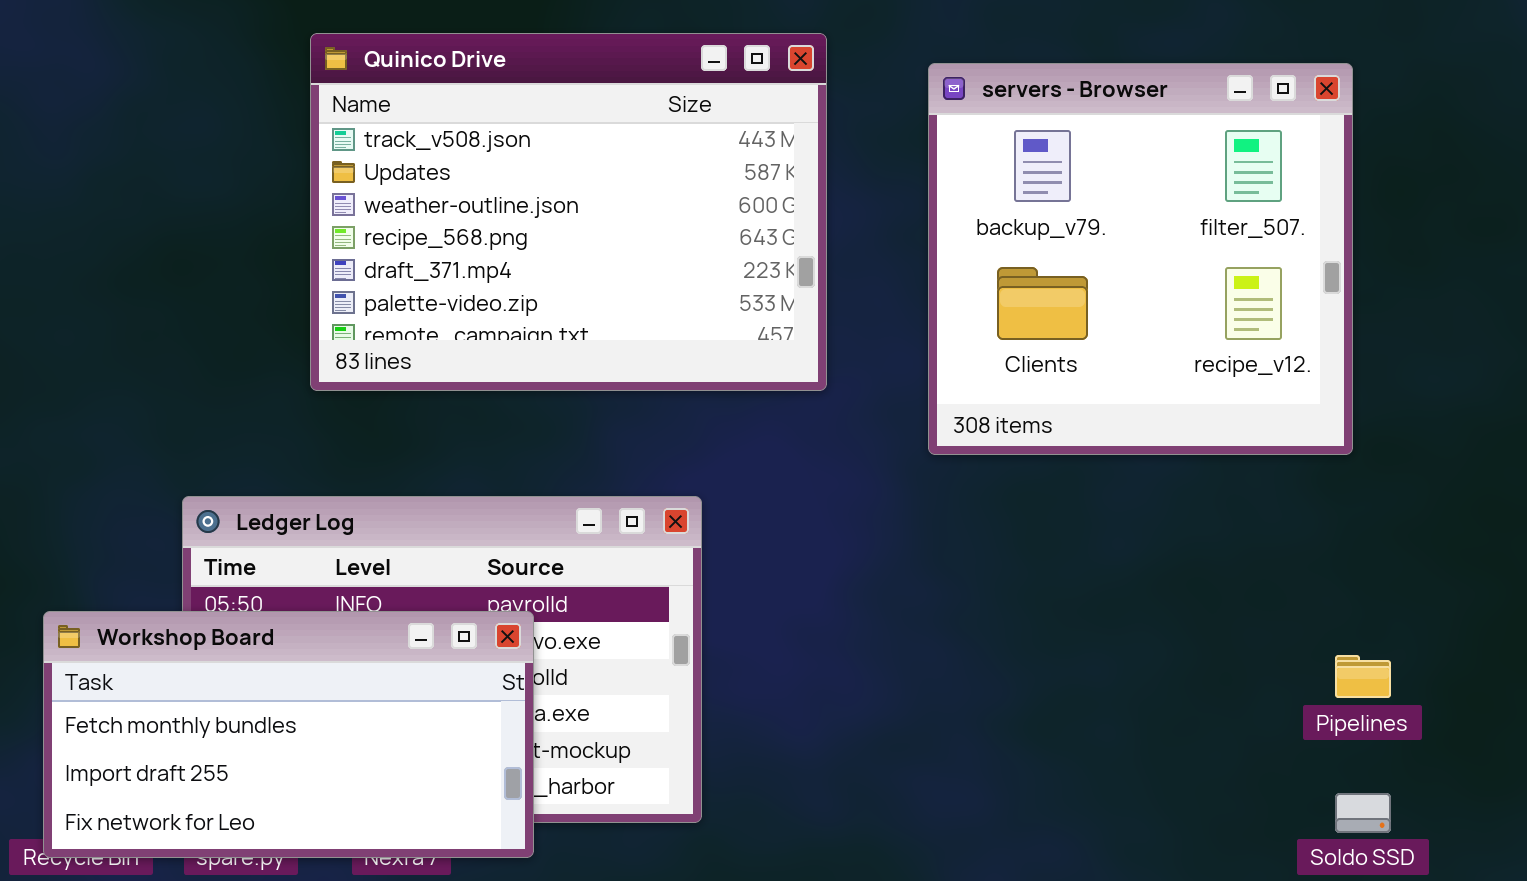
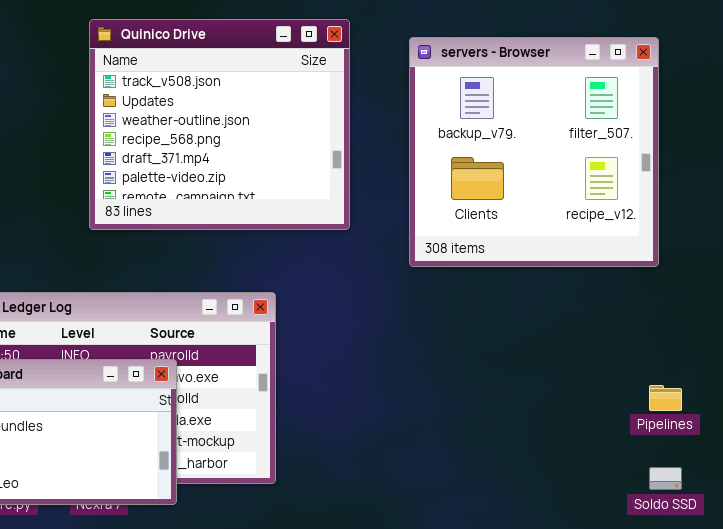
Quinico Drive: [310,33,827,391] -> [89,19,350,230], resized

